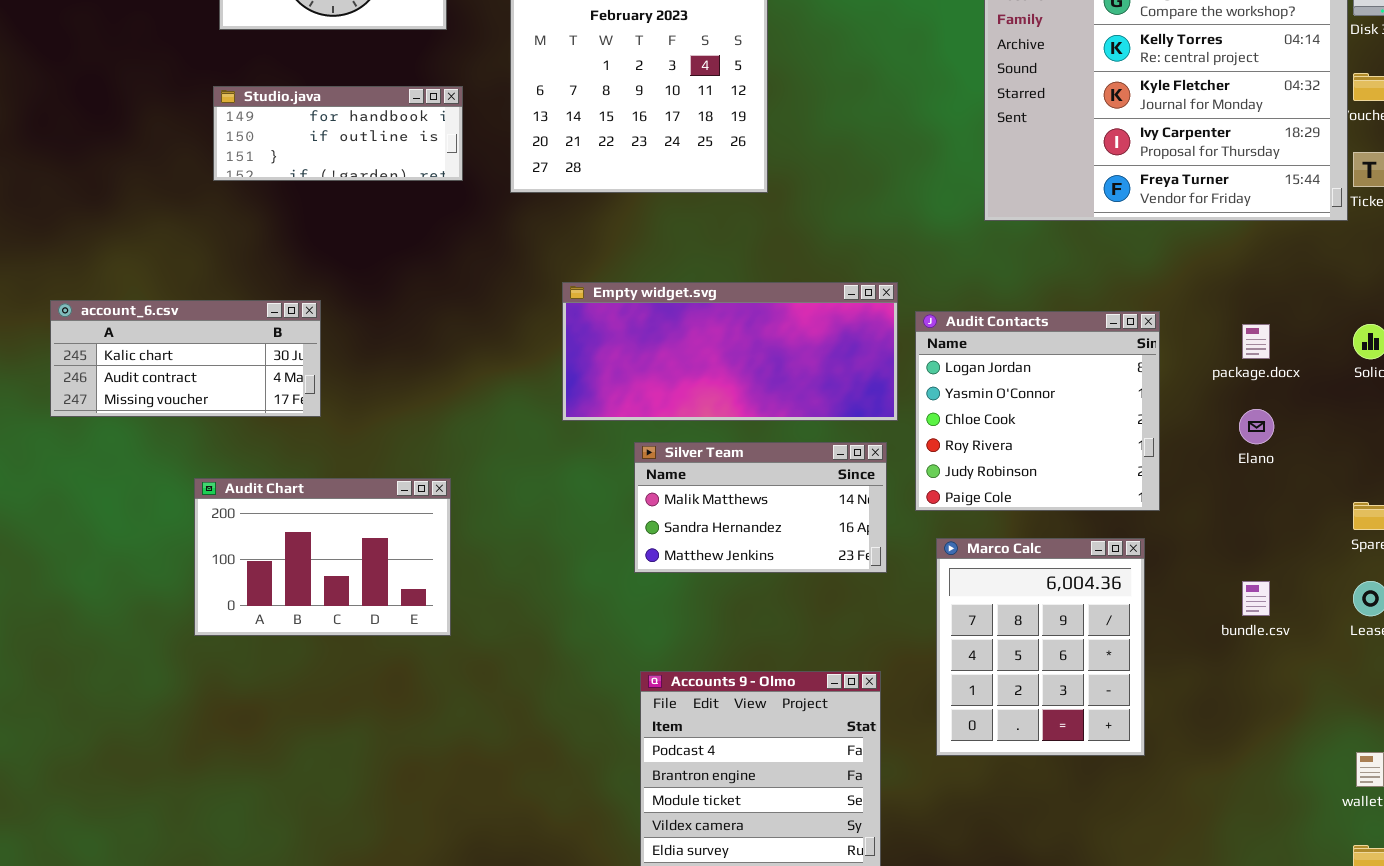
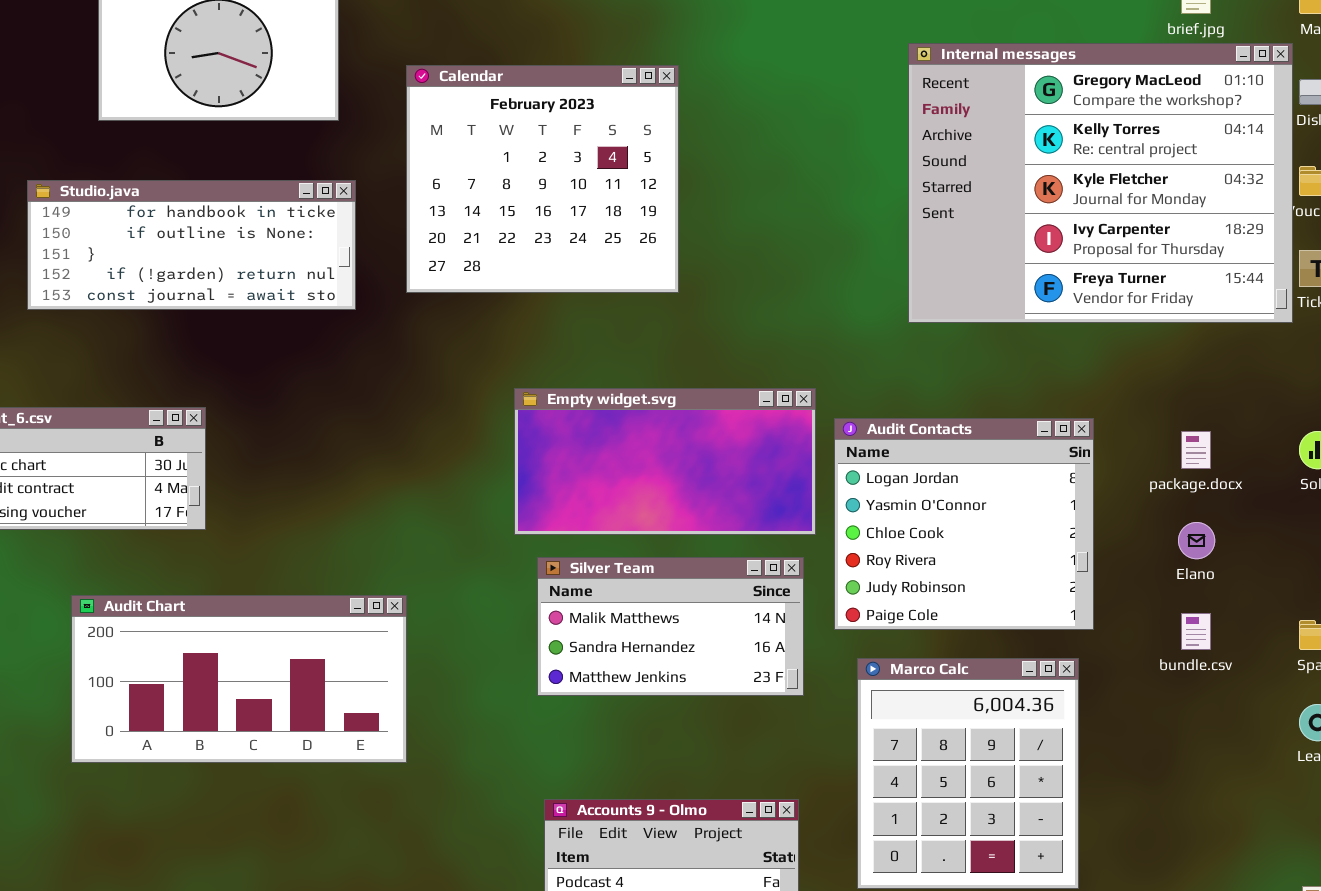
Studio.java: [213,86,463,181] -> [27,180,356,310], resized
Empty widget.svg: [562,282,898,421] -> [514,388,816,535], resized
Audit Chart: [194,478,451,636] -> [71,595,407,763], resized
bundle.csv: [1242,581,1270,616] -> [1181,613,1211,650], moved

